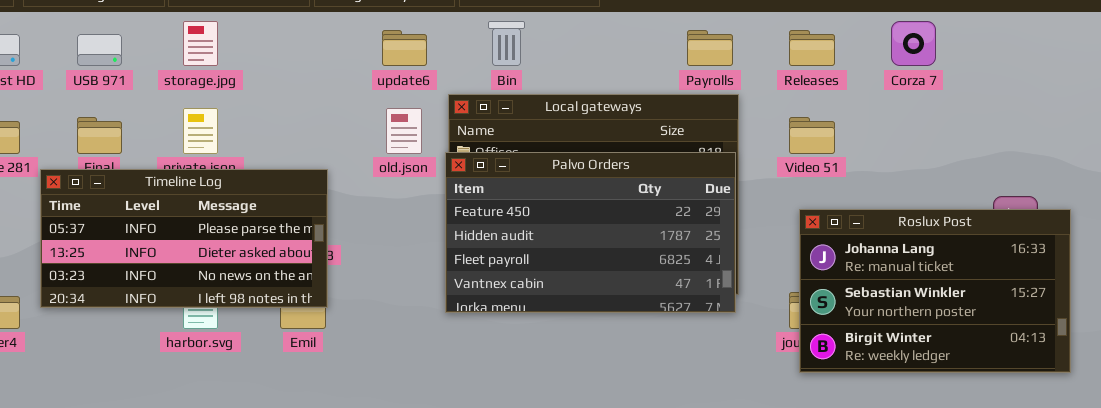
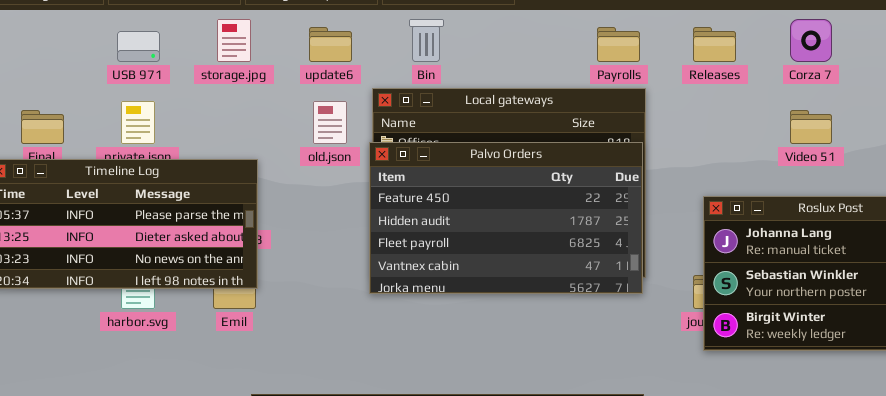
storage.jpg: [183,21,218,66] -> [217,19,251,62], moved
USB 971: [77,34,122,66] -> [117,31,160,62], moved
Video 51: [789,117,835,154] -> [790,110,832,144], moved

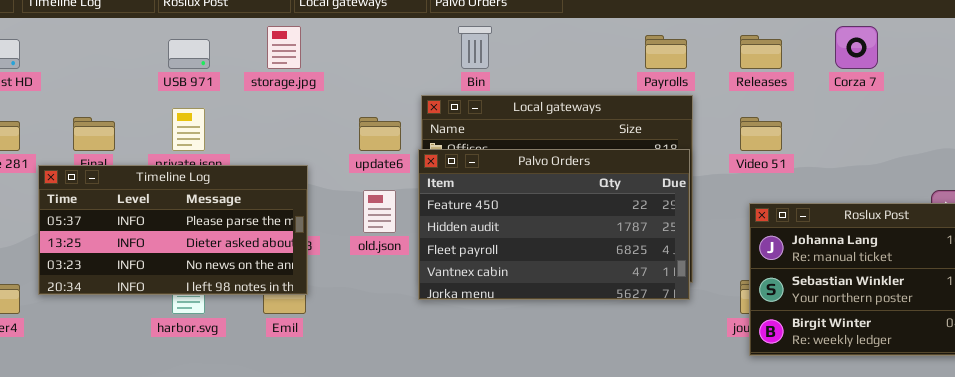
update6: [309,27,352,62] -> [359,117,401,151], moved
old.json: [313,101,347,144] -> [363,190,396,233], moved
Video 51: [790,110,832,144] -> [740,117,782,151], moved

